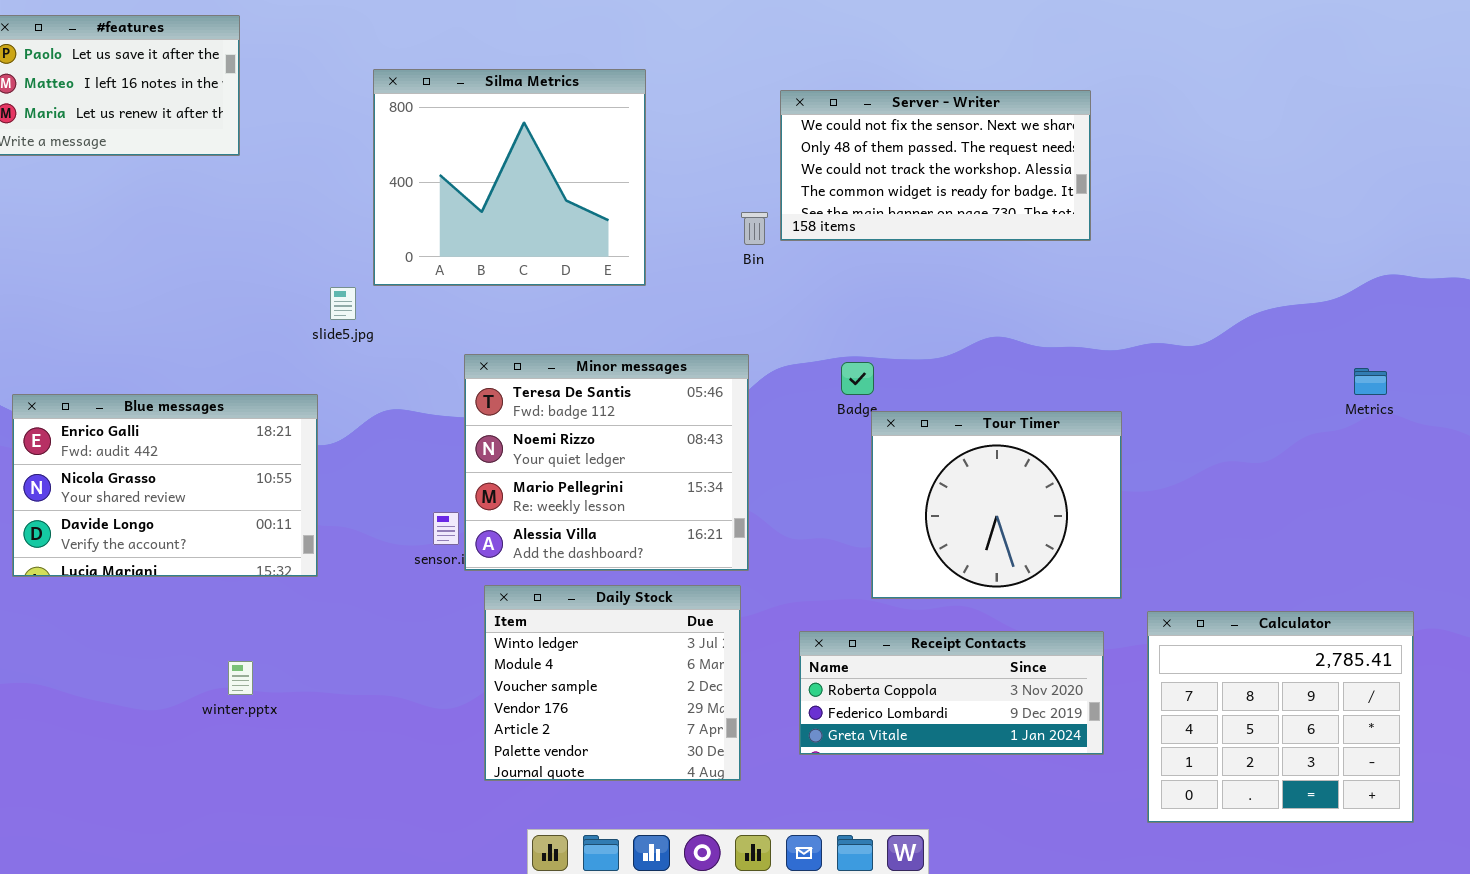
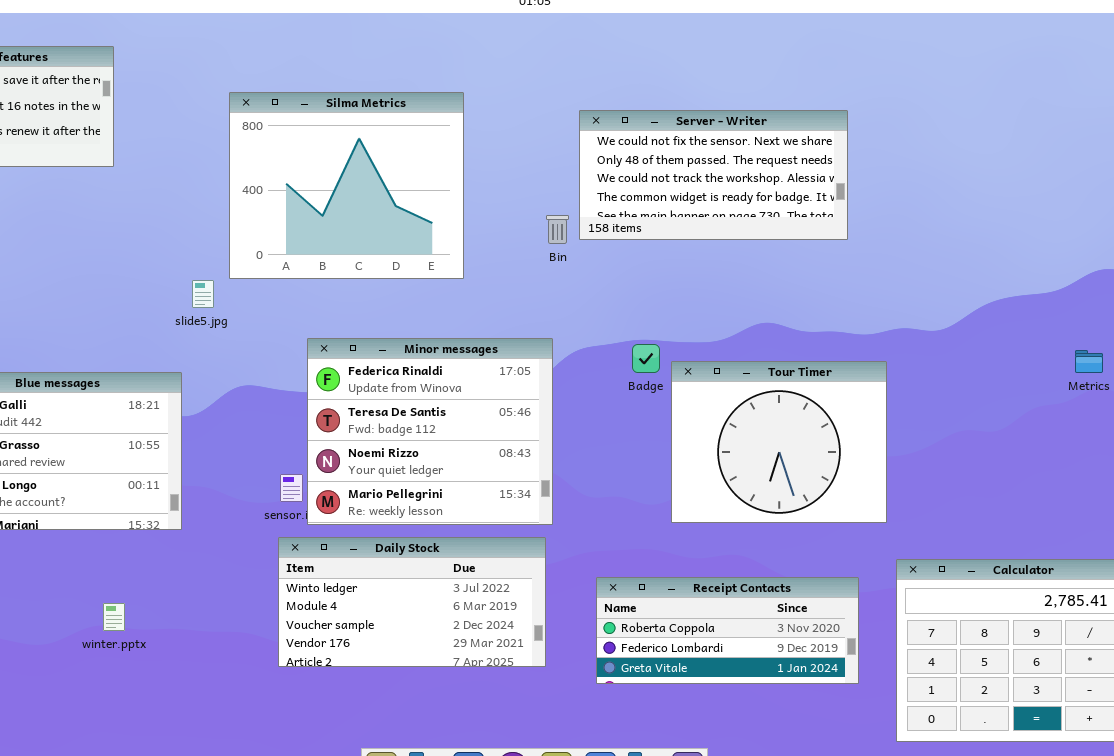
Minor messages: [464,354,749,571] -> [307,338,553,525], scrolled up 1 row
Tour Timer: [871,411,1122,599] -> [671,361,887,523], moved
Daily Stock: [484,585,741,781] -> [278,537,546,667], resized

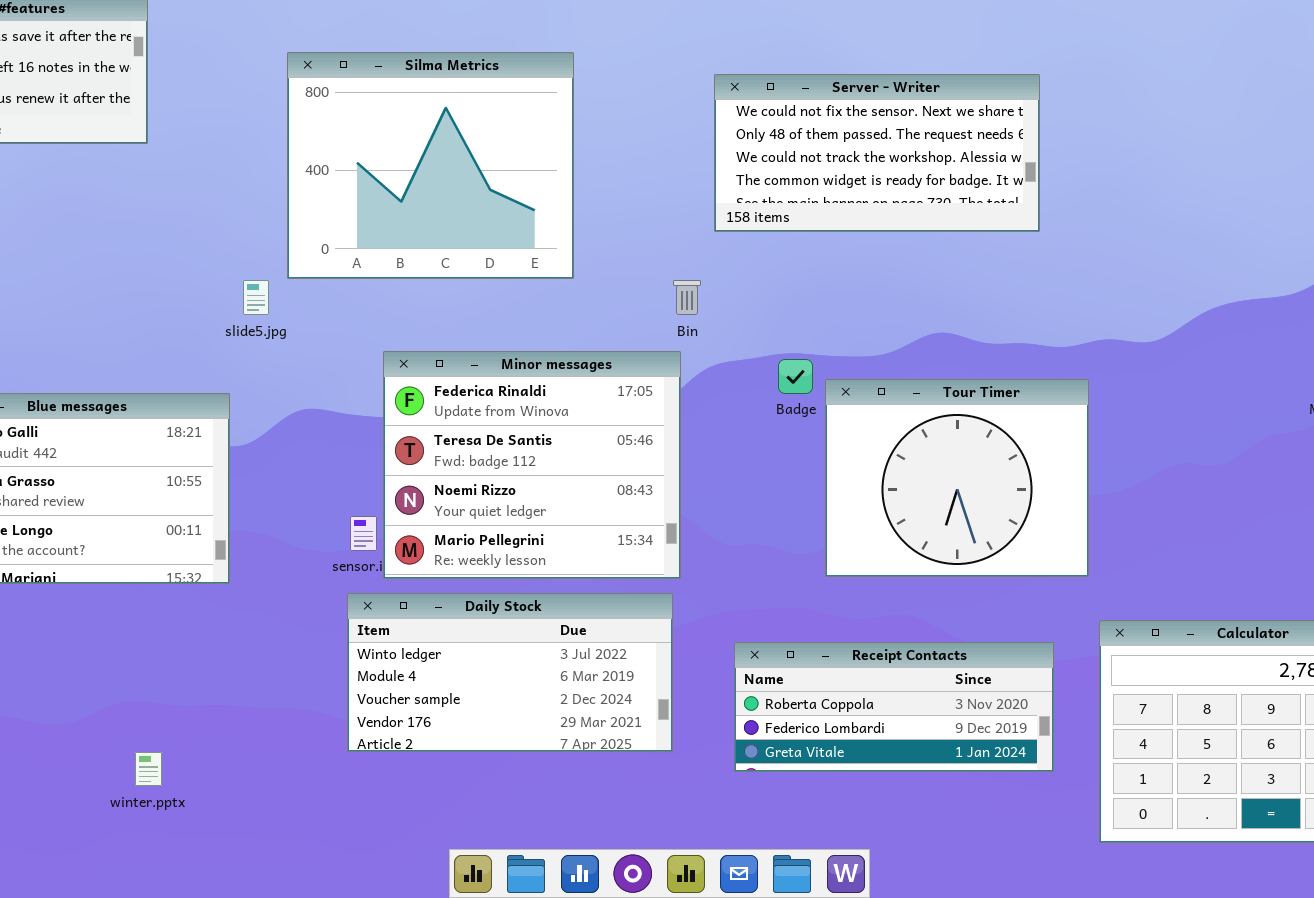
Bin: [546,215,569,244] -> [673,280,701,315], moved
winter.pptx: [103,603,125,631] -> [135,752,162,786], moved

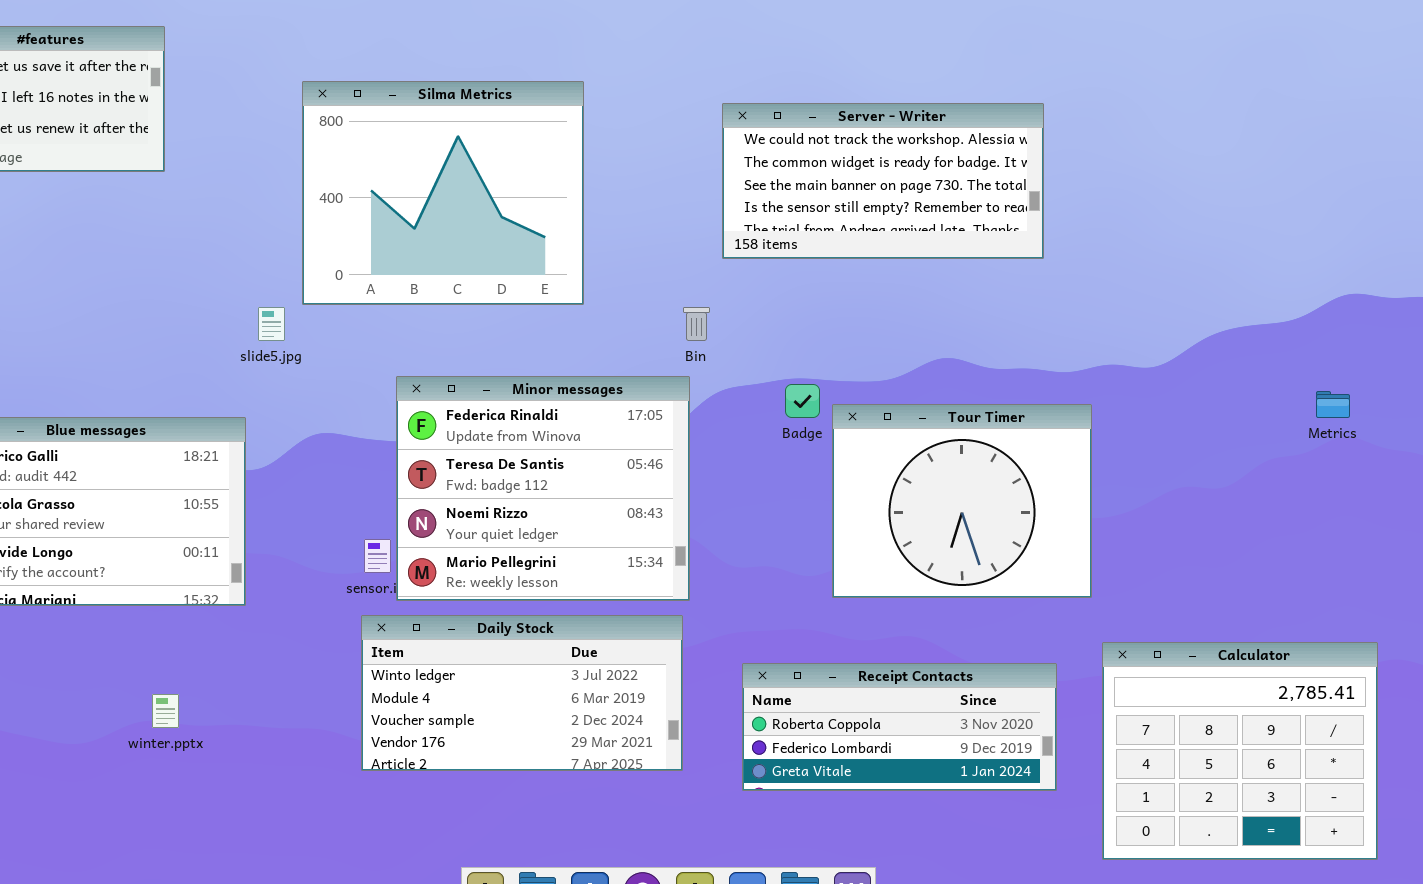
Server - Writer: [714,74,1040,232] -> [722,103,1044,259], scrolled down 2 rows
winter.pptx: [135,752,162,786] -> [152,694,179,728], moved

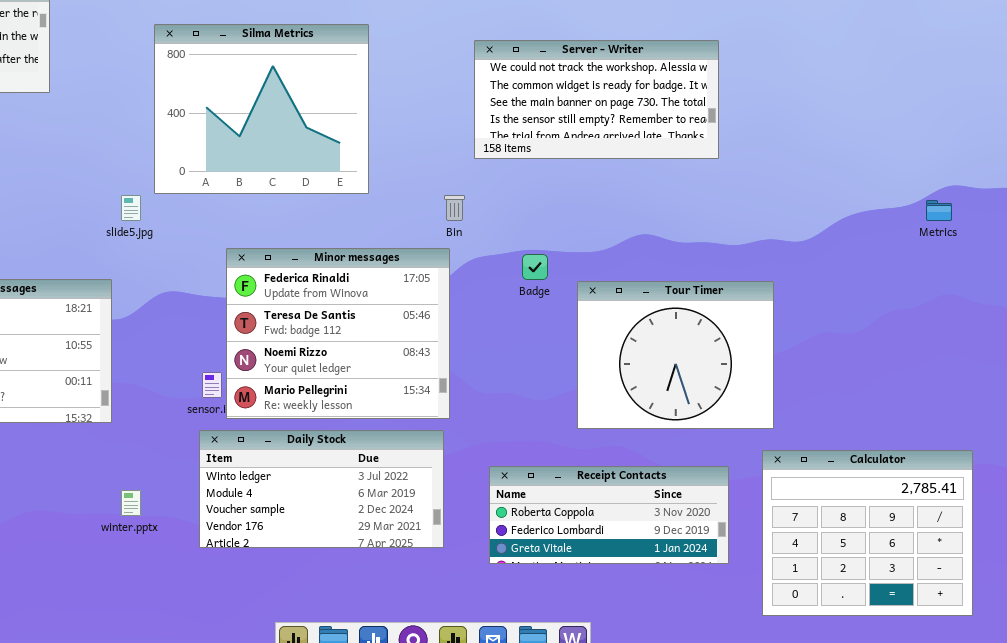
Metrics: [1316,391,1350,418] -> [926,200,952,221], moved
Tour Timer: [832,404,1092,598] -> [577,281,774,429], moved
winter.pptx: [152,694,179,728] -> [121,490,141,516], moved

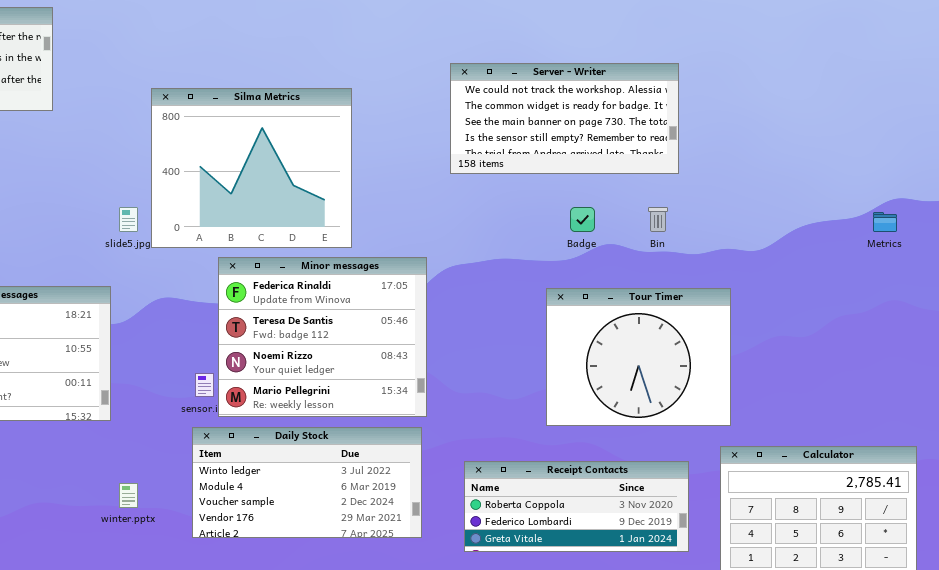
Silma Metrics: [154,24,369,194] -> [151,88,352,248], moved
Bin: [444,195,465,221] -> [648,207,668,232], moved
Badge: [522,254,548,280] -> [570,207,595,232], moved

